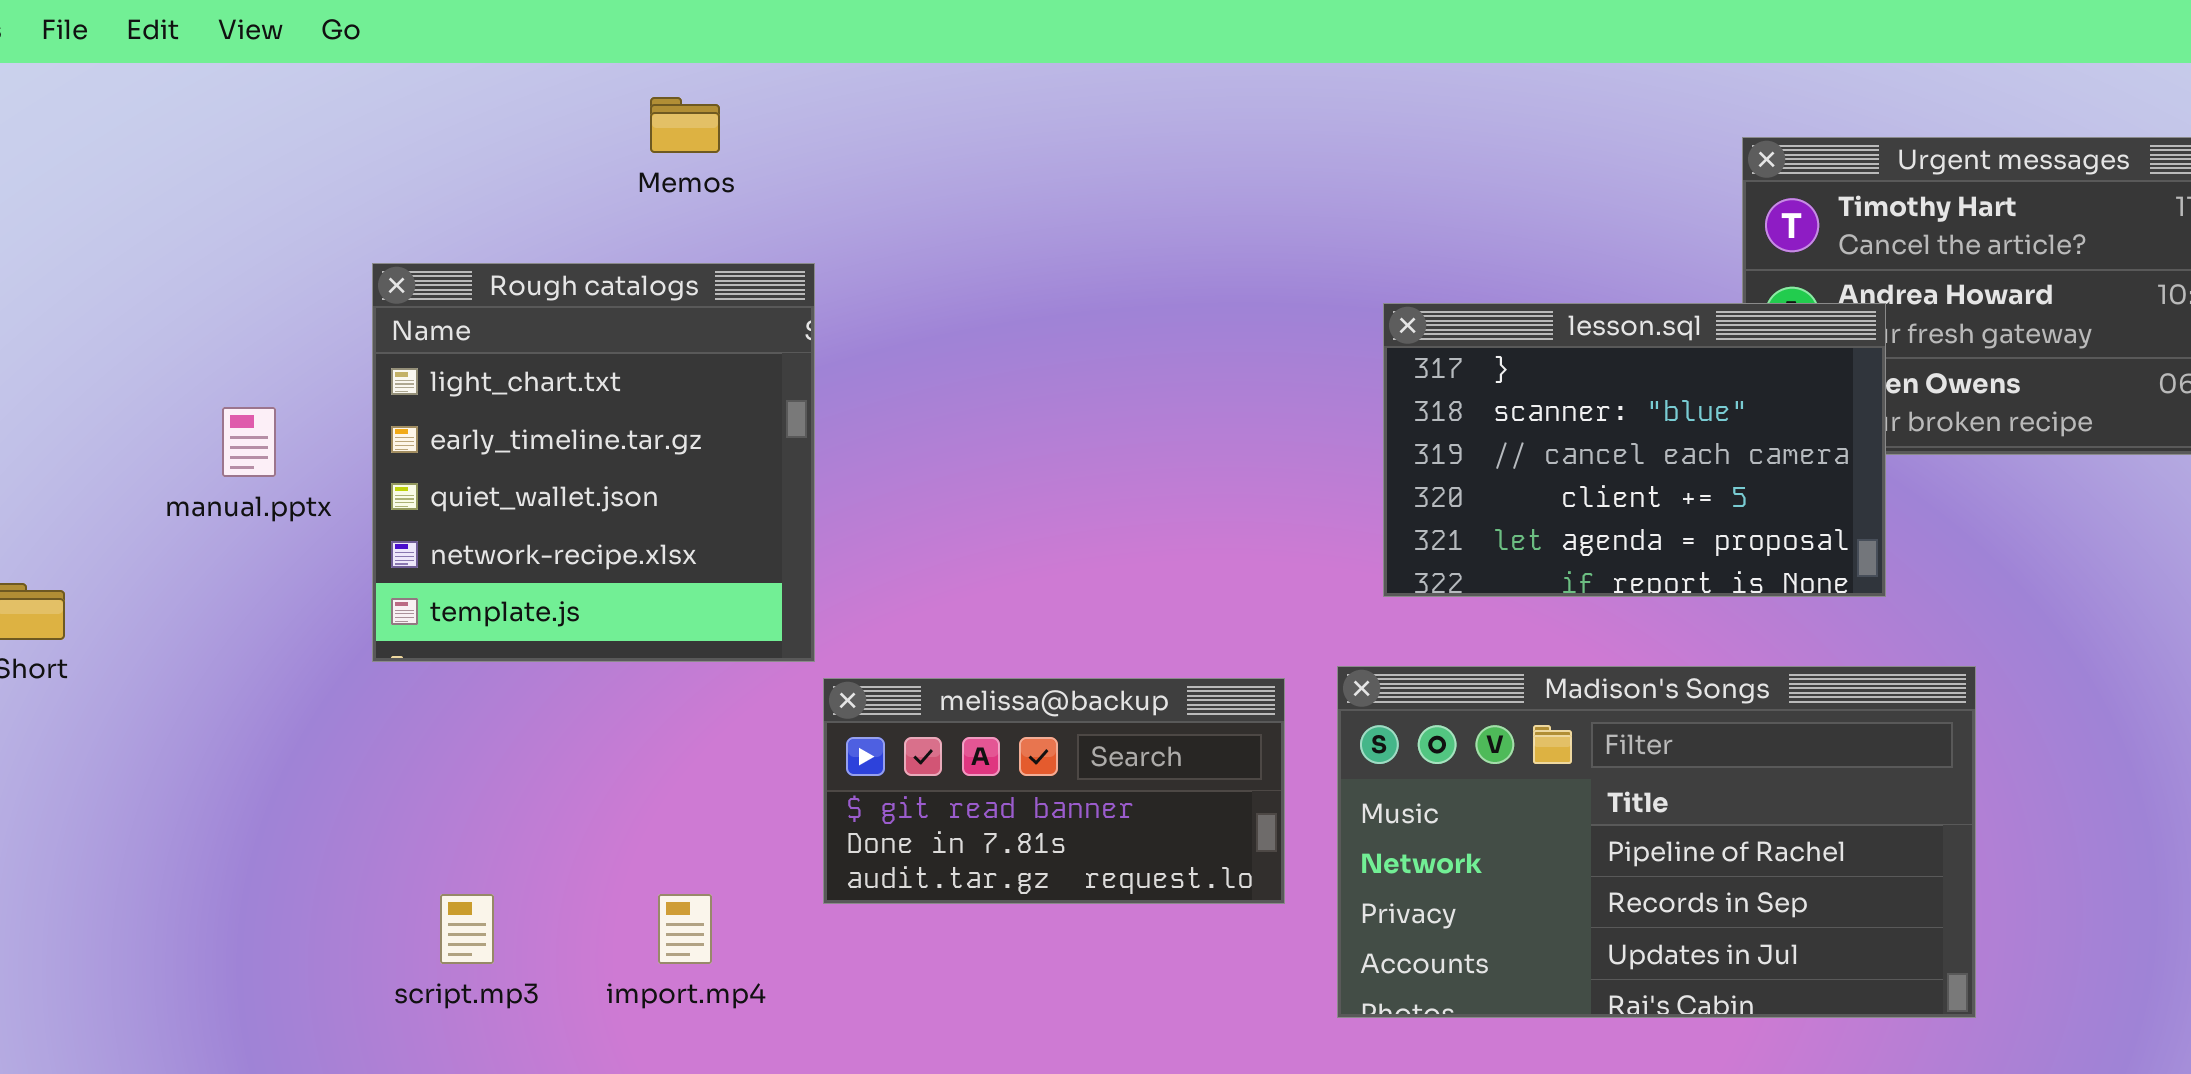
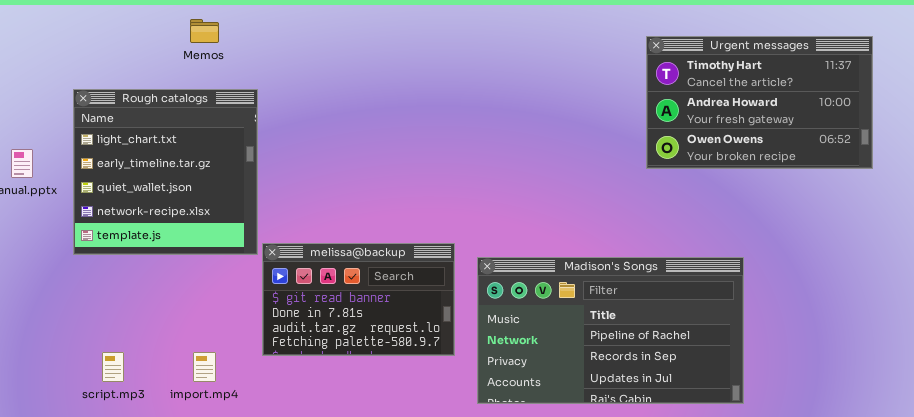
lesson.sql: [1383,303,1886,597] -> none, closed
melissa@backup: [823,678,1285,904] -> [262,243,455,356], resized

